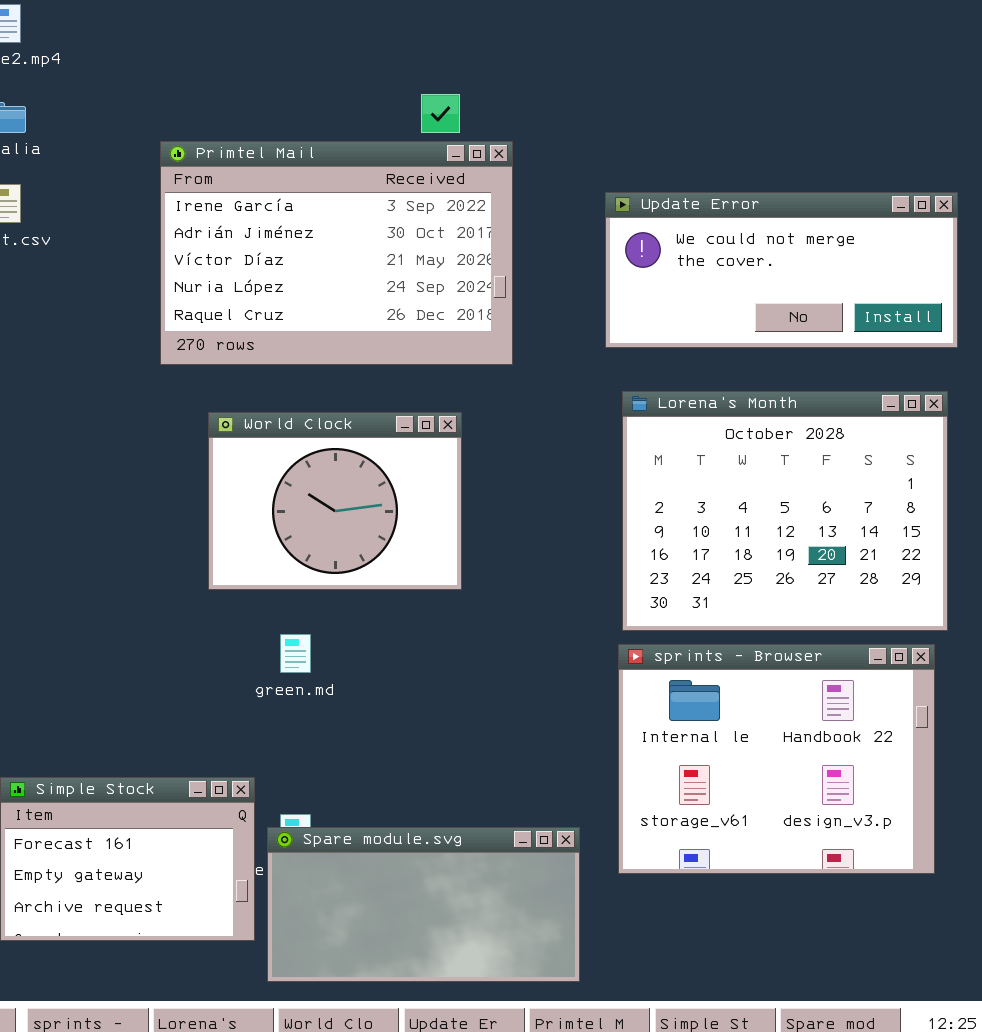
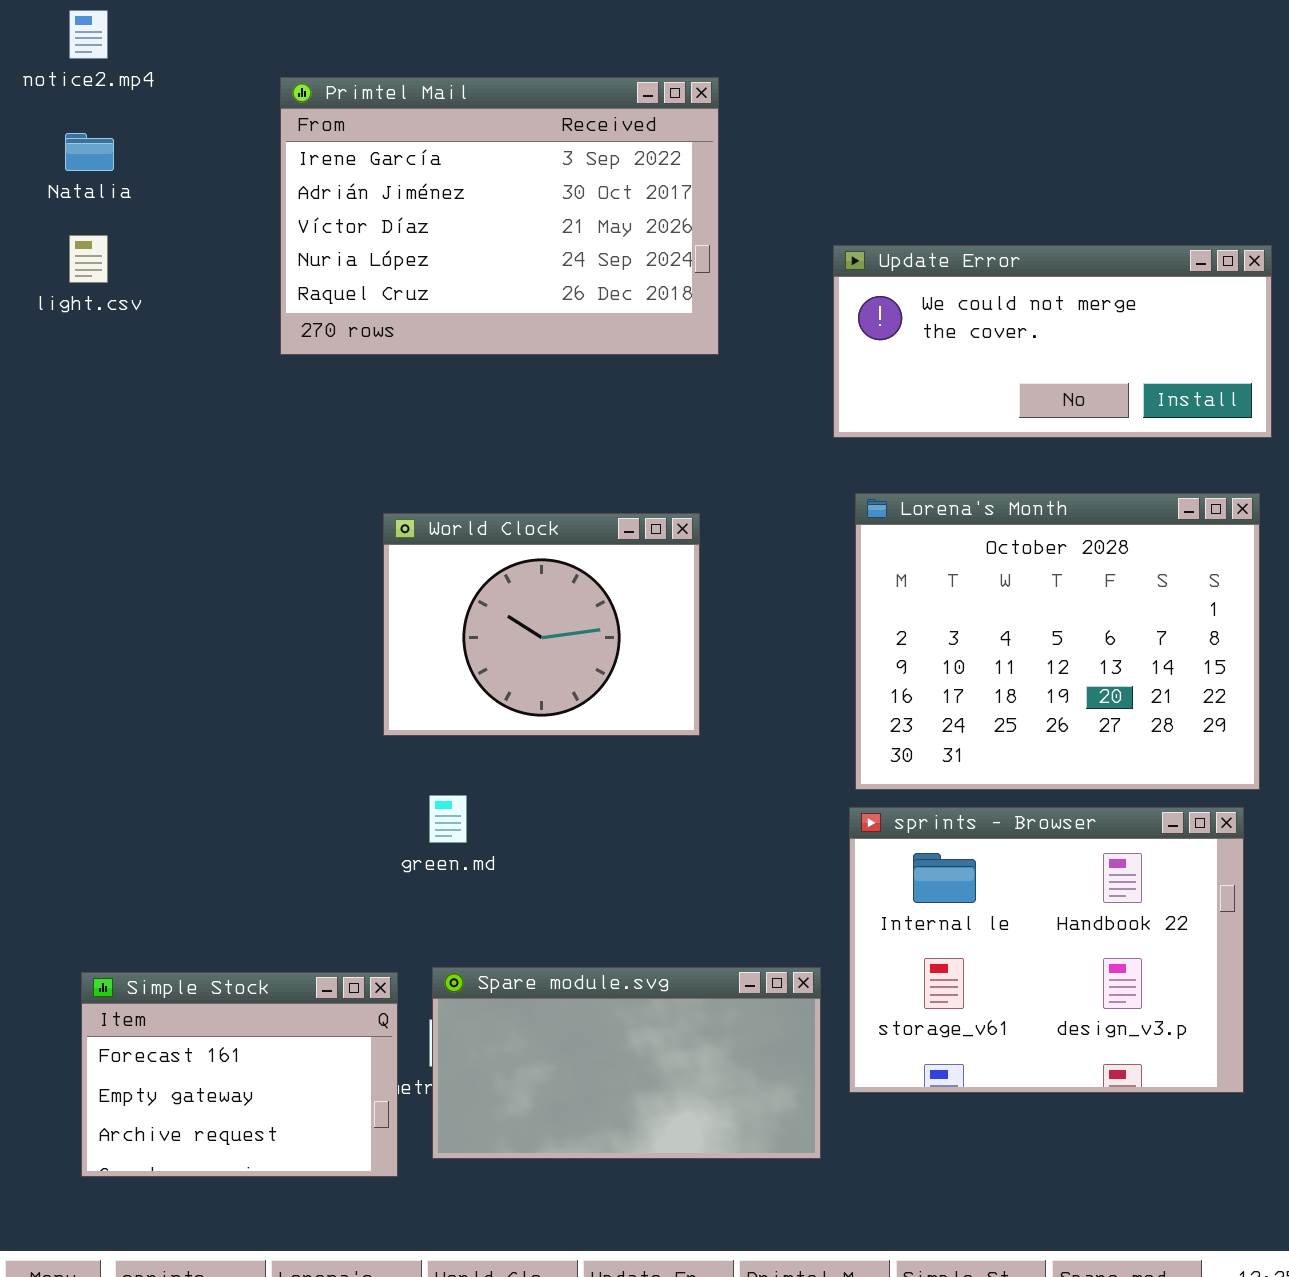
Primtel Mail: [160,141,513,365] -> [280,77,719,355], moved
World Clock: [208,412,462,590] -> [383,513,700,736], moved
Spare module.svg: [267,827,580,982] -> [432,967,821,1159], moved

